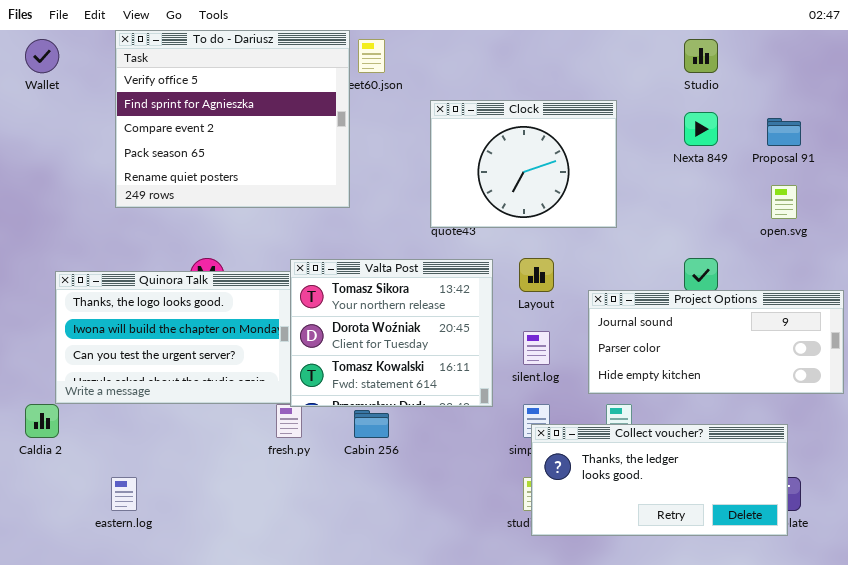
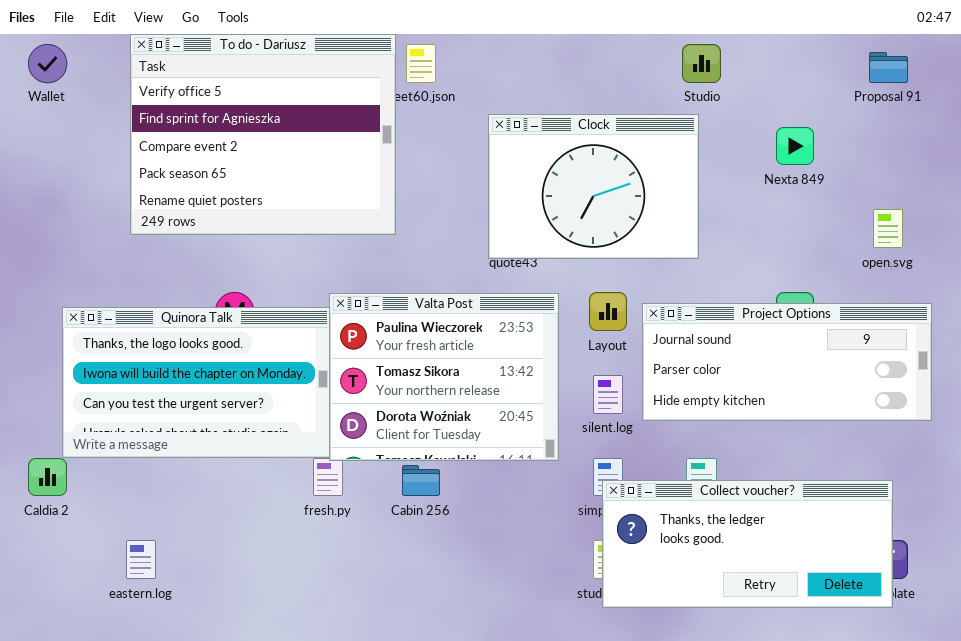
Studio: [684,39,718,73] -> [682,44,721,83], moved
Proposal 91: [767,118,801,146] -> [869,52,908,83], moved
Valta Post: [290,259,493,407] -> [329,293,559,461], scrolled up 1 row
Project Options: [588,290,844,394] -> [642,303,932,421], moved

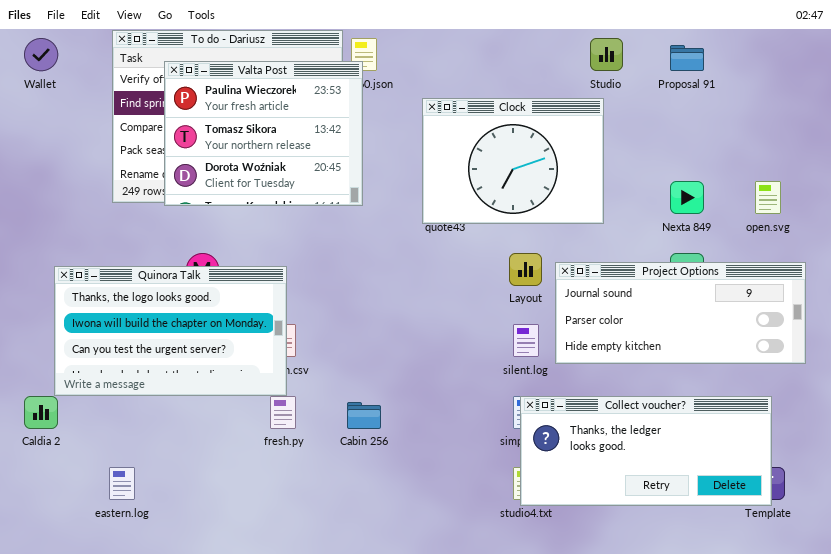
Proposal 91: [869,52,908,83] -> [670,45,704,71], moved
Nexta 849: [776,127,814,165] -> [670,181,704,214], moved
Valta Post: [329,293,559,461] -> [164,61,363,206], moved
Collect voucher?: [602,480,893,608] -> [520,396,772,506], moved

